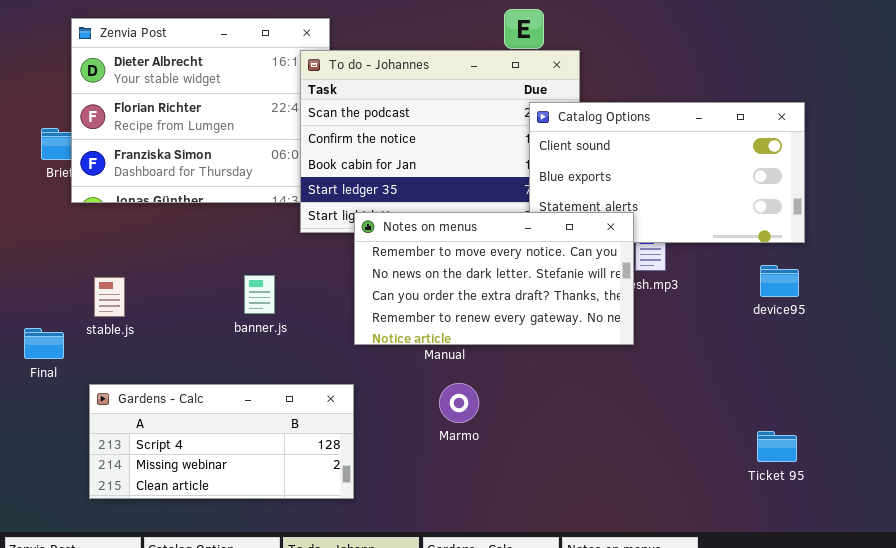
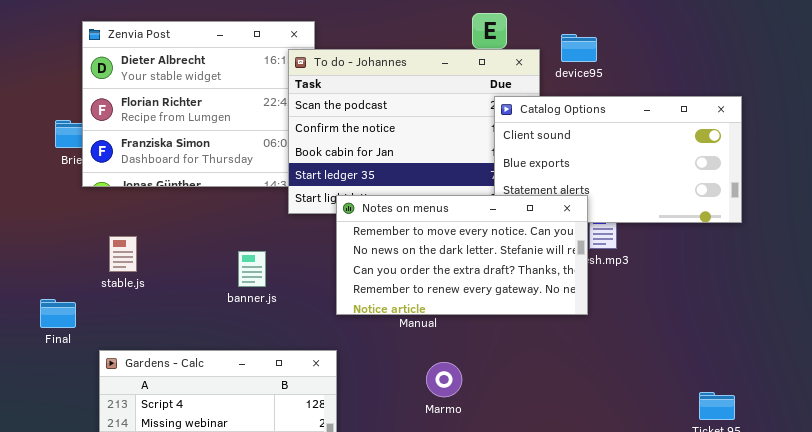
device95: [760,265,799,297] -> [561,34,597,62], moved
stable.js: [94,277,125,317] -> [109,236,137,272], moved
Marmo: [439,383,479,423] -> [426,362,462,397], moved

